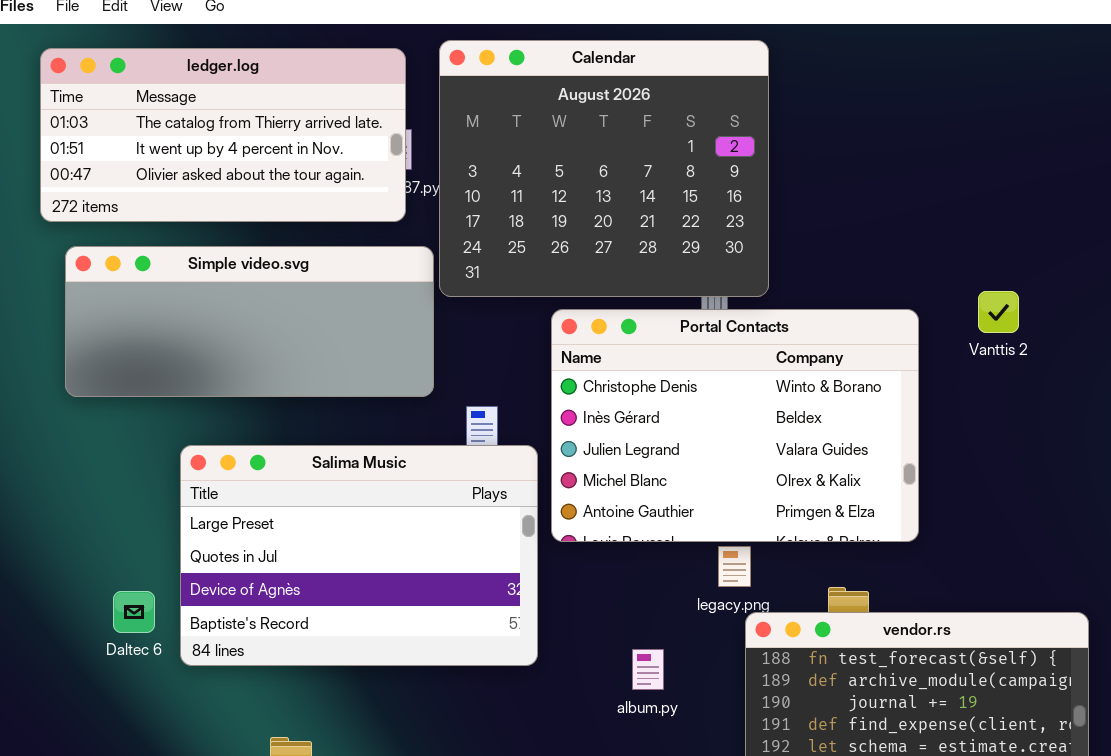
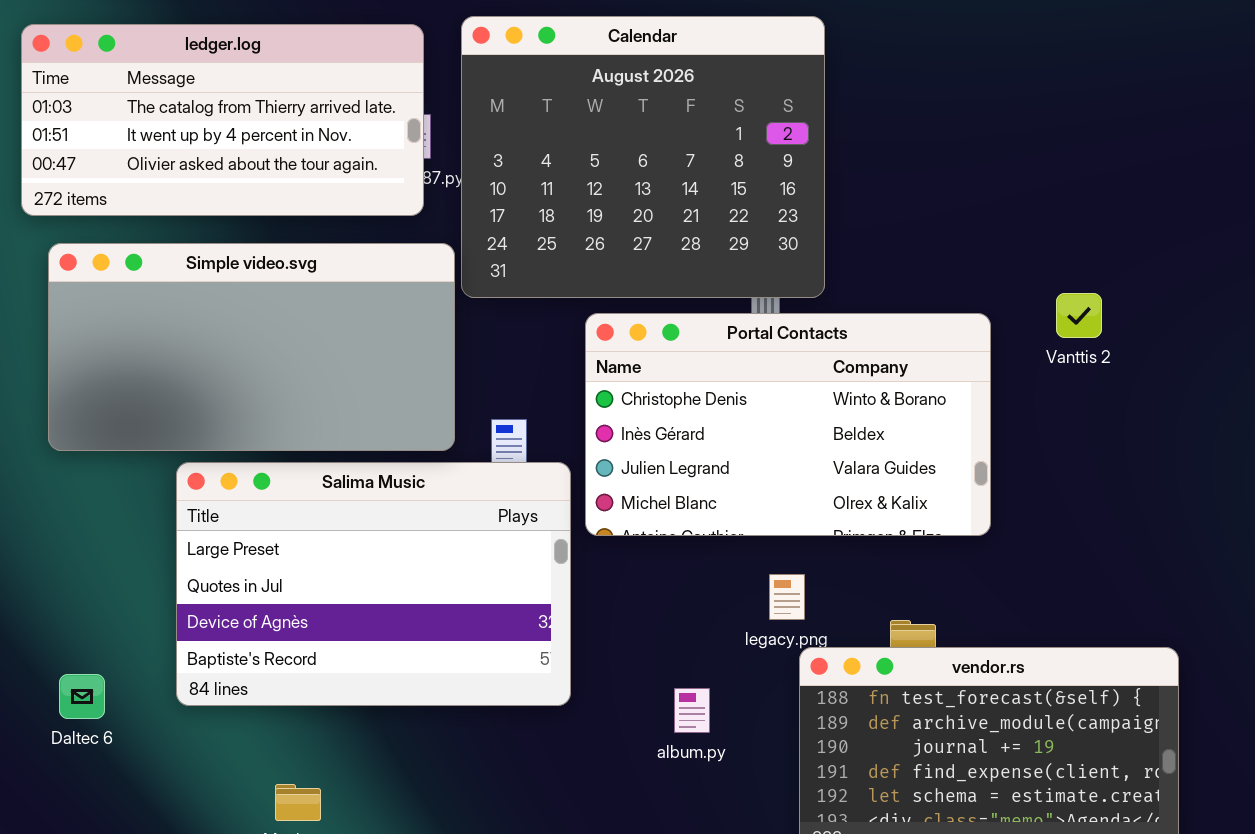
Simple video.svg: [65,246,434,397] -> [48,243,455,451], resized
Portal Contacts: [551,309,919,542] -> [585,313,991,536], resized
Daltec 6: [113,591,155,633] -> [59,674,105,719], moved

